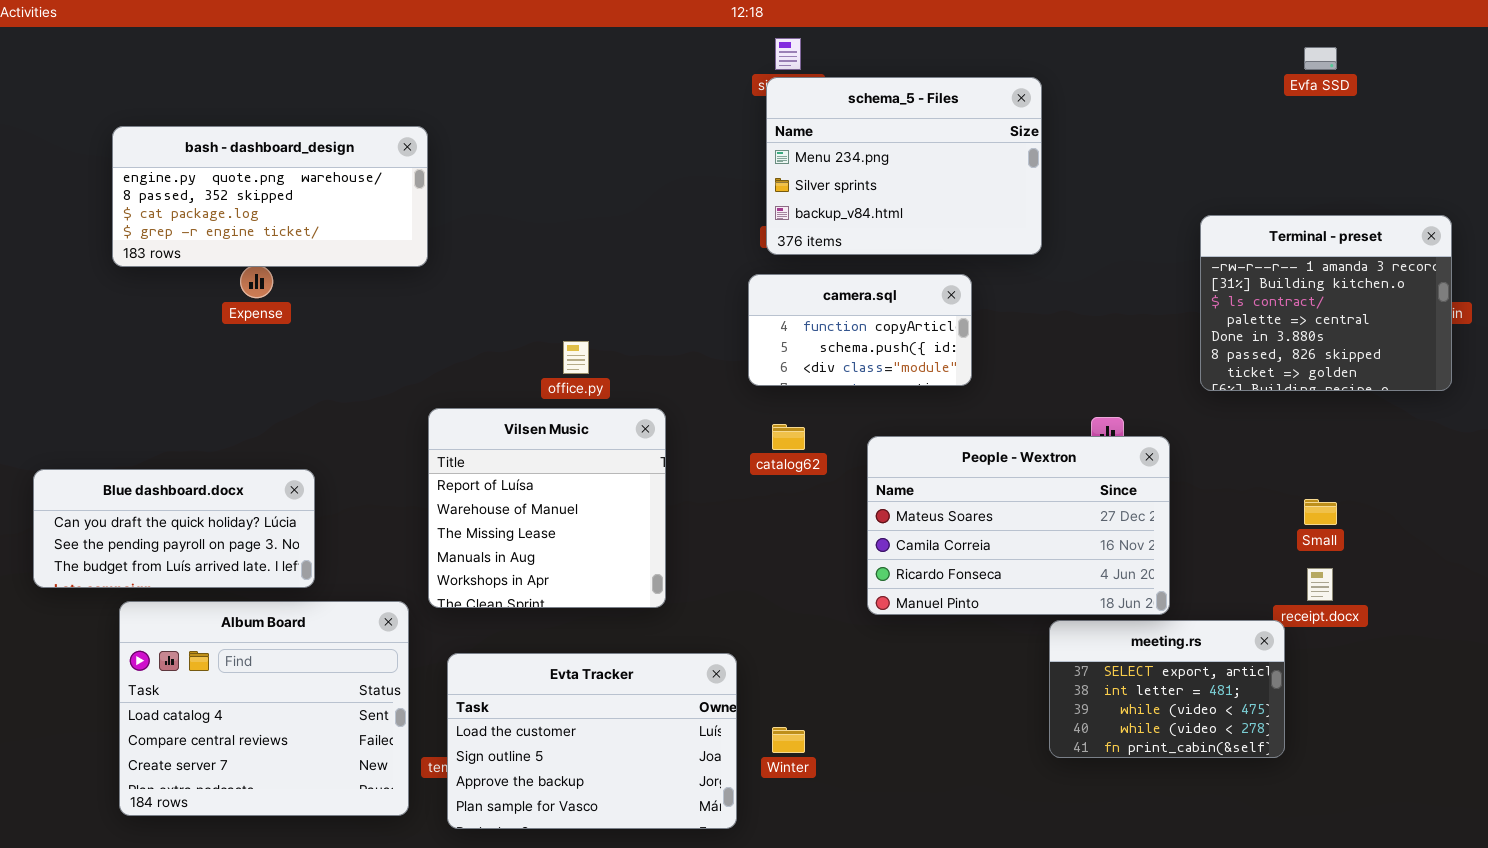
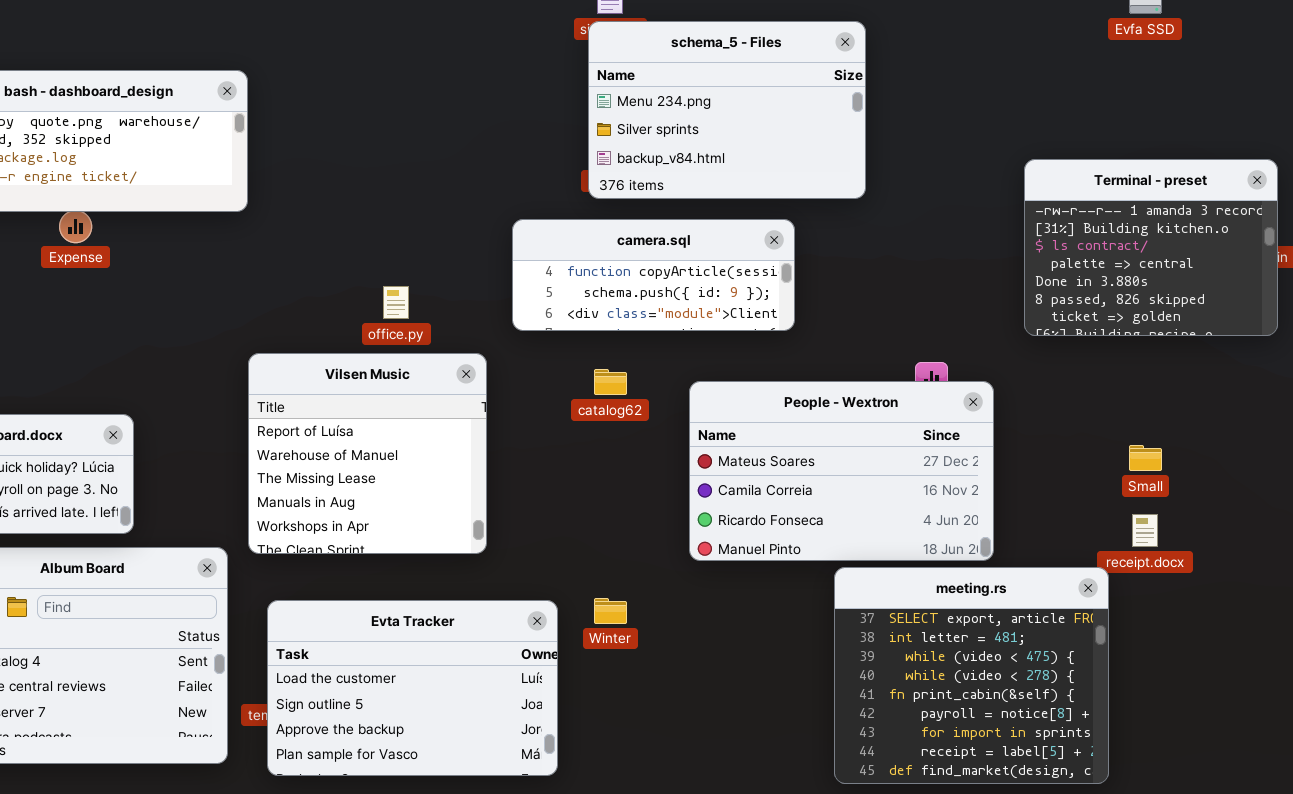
camera.sql: [748,274,972,386] -> [512,219,795,331], resized
meeting.rs: [1049,620,1285,758] -> [834,567,1109,784], resized
Winter: [772,727,805,753] -> [594,598,627,624], moved

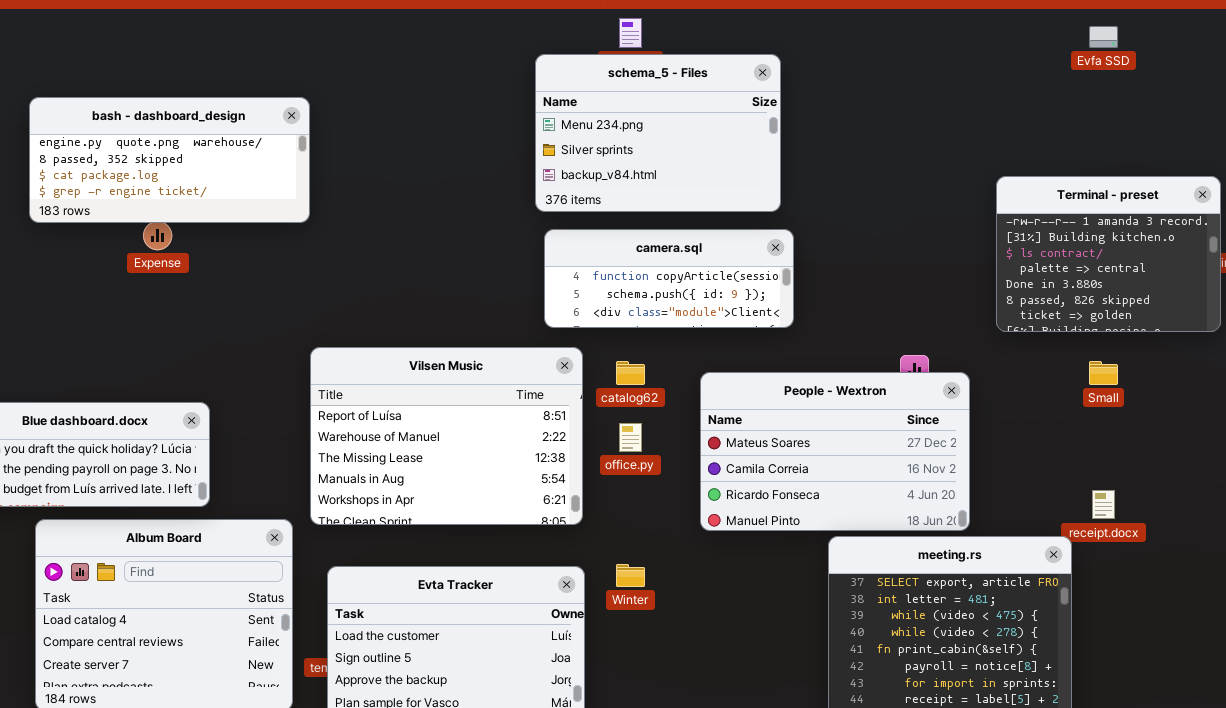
schema_5 - Files: [588,21,866,199] -> [535,54,781,212], moved
office.py: [383,286,409,319] -> [619,423,642,452], moved
Vilsen Music: [248,353,487,554] -> [310,347,583,525], resized
Small: [1129,445,1162,471] -> [1089,361,1118,385], moved

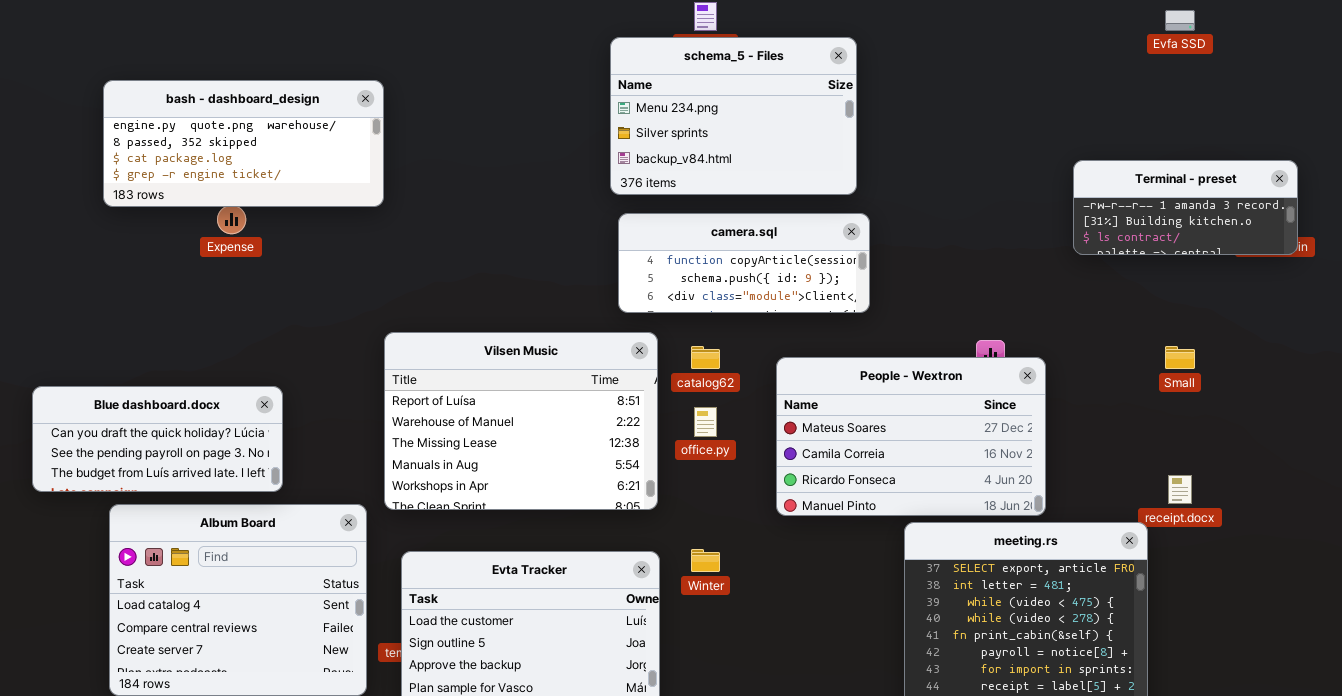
Terminal - preset: [996,176,1221,332] -> [1073,160,1298,255], resized

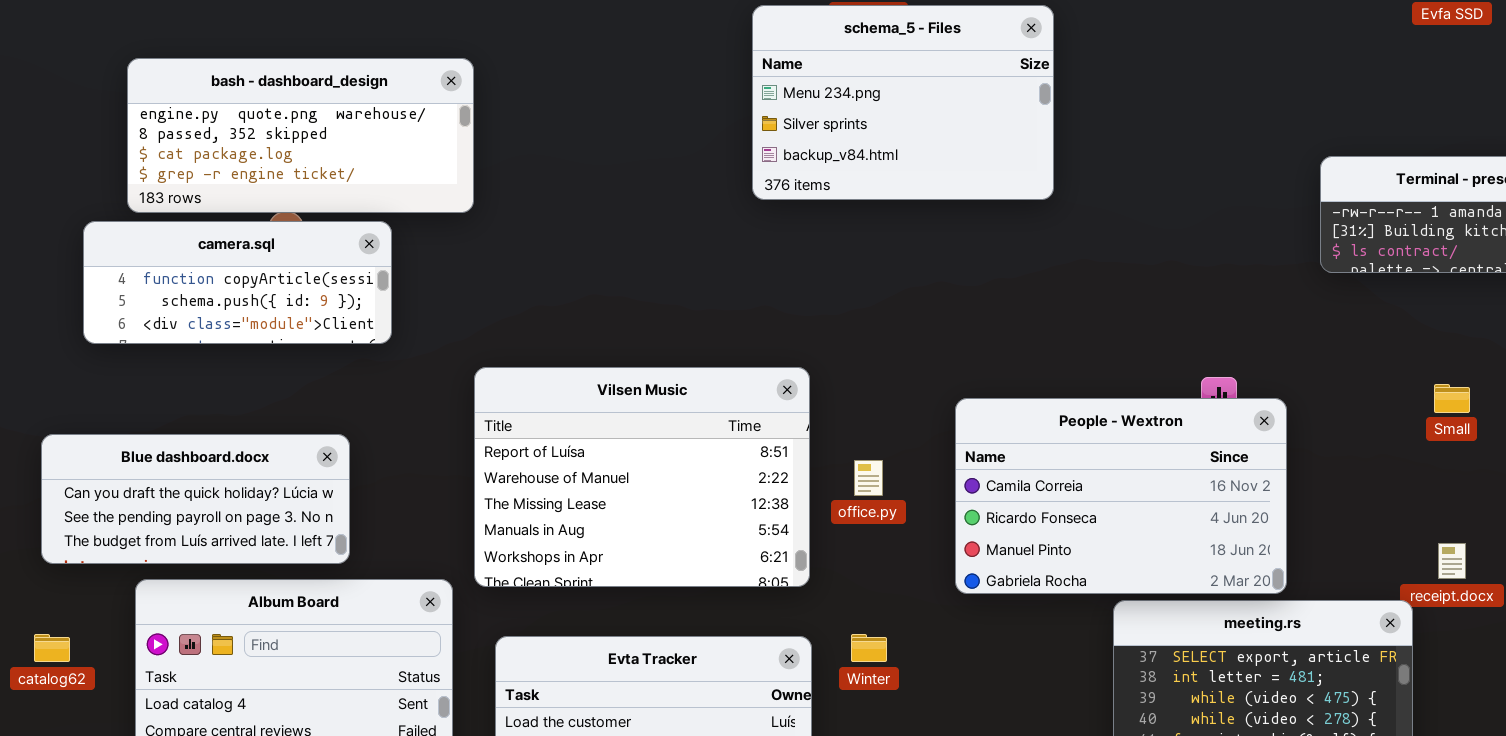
camera.sql: [618,213,870,313] -> [83,221,392,344], moved
catalog62: [691,346,720,369] -> [34,634,70,662], moved
People - Wextron: [776,357,1046,516] -> [955,398,1287,594], scrolled down 1 row

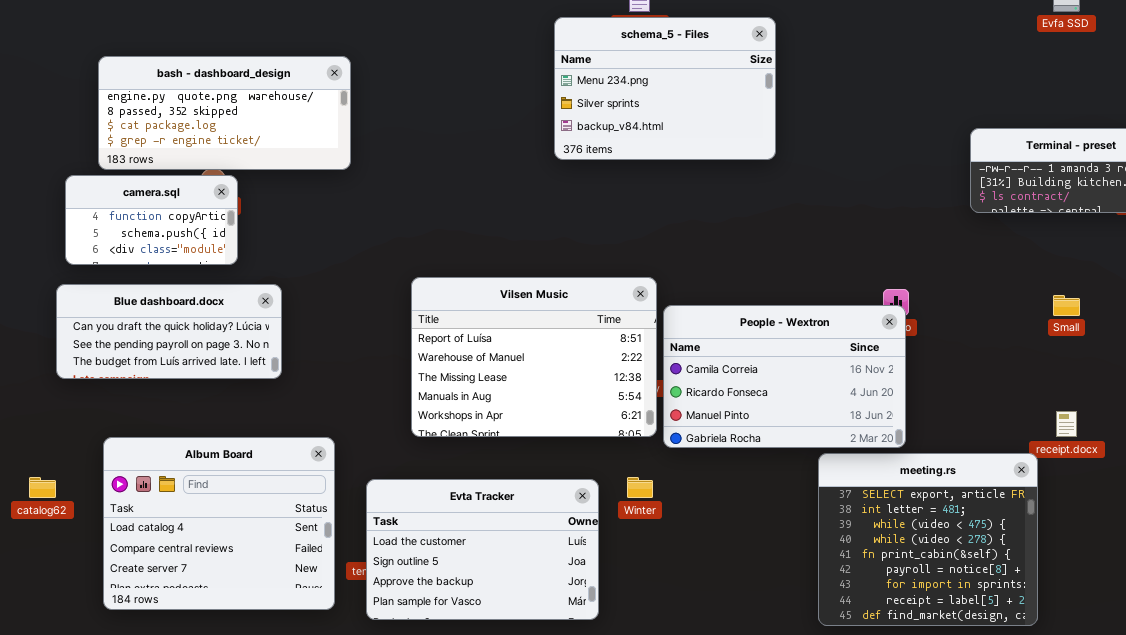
camera.sql: [83,221,392,344] -> [65,175,238,265], resized
Vilsen Music: [474,367,810,587] -> [411,277,657,437], moved
People - Wextron: [955,398,1287,594] -> [663,305,906,448], moved
Blue dashboard.docx: [41,434,350,564] -> [56,284,282,379], moved

